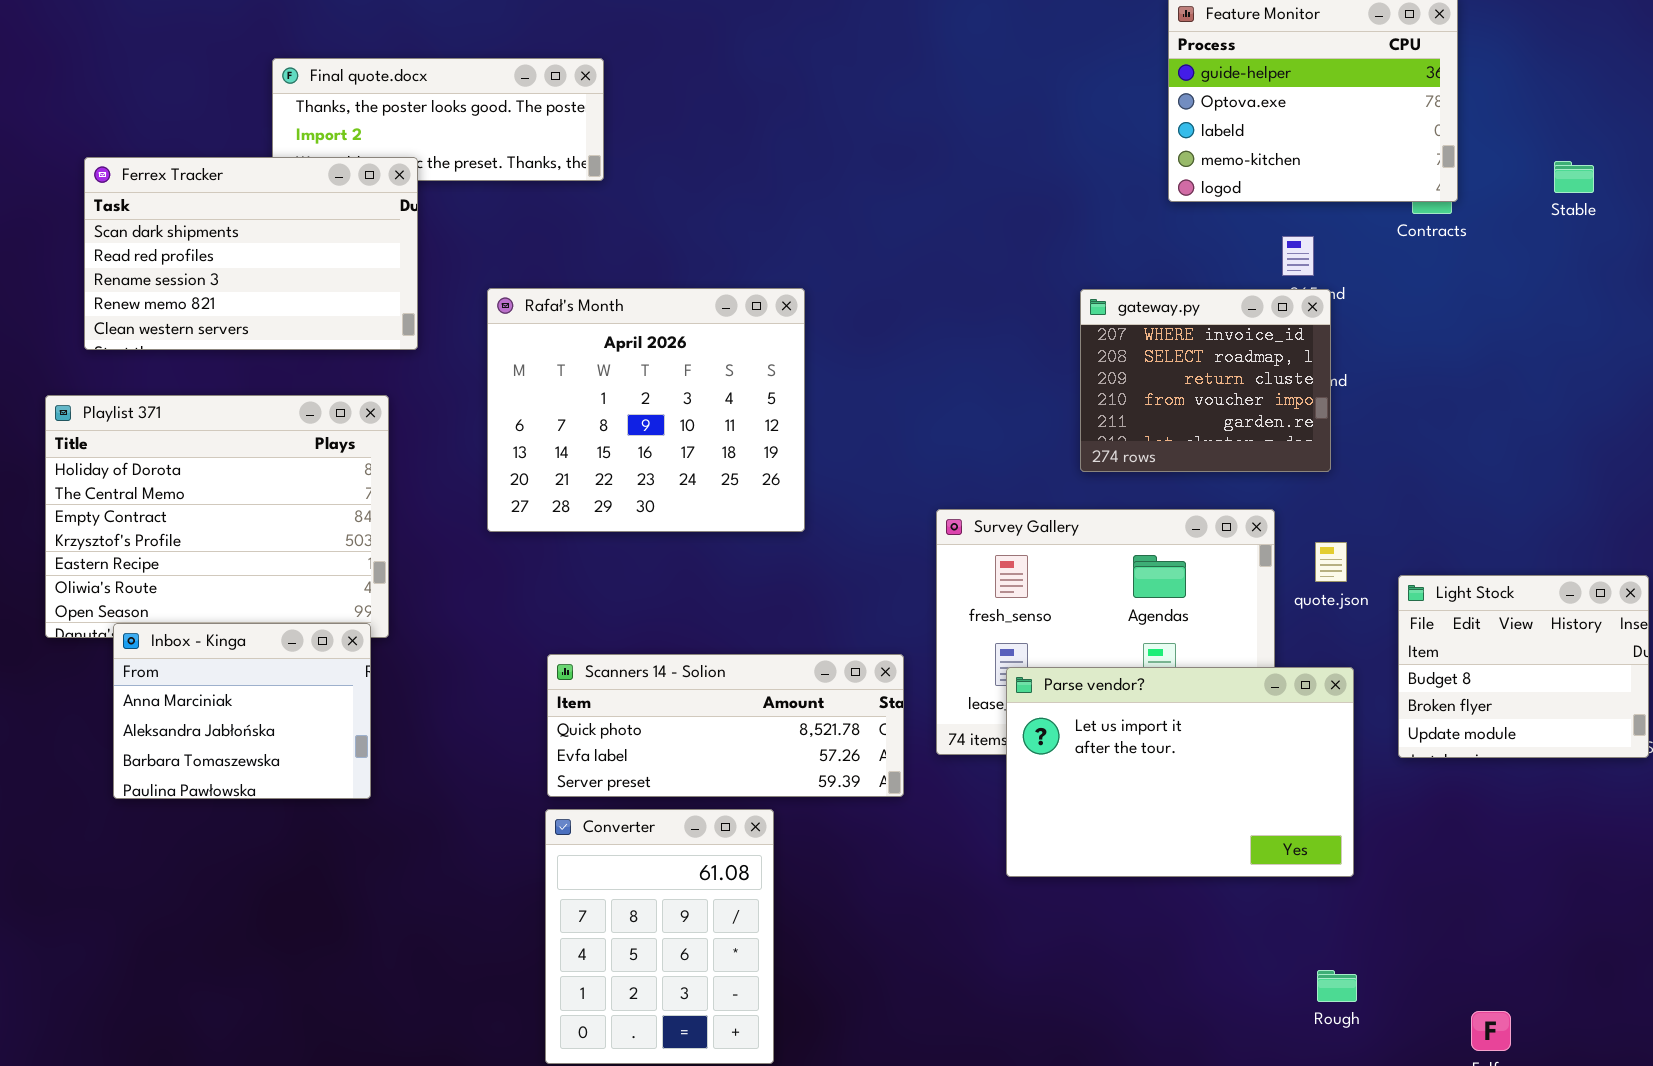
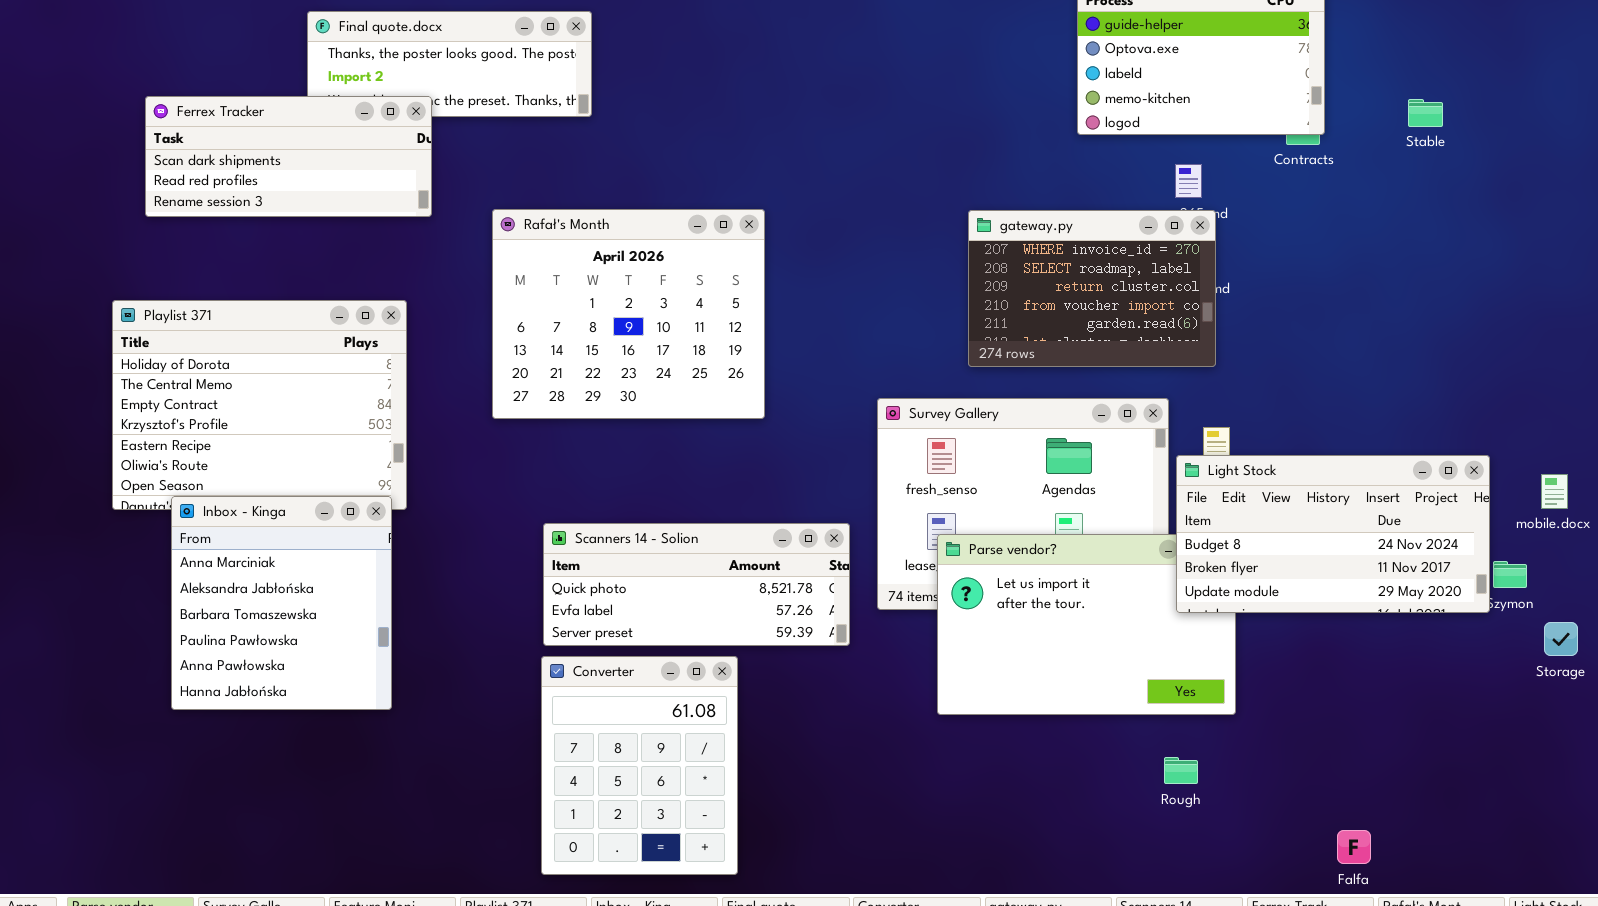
Ferrex Tracker: [84,157,418,350] -> [145,96,432,217], resized
gateway.py: [1080,289,1331,472] -> [968,210,1216,367], resized
Light Stock: [1398,575,1649,758] -> [1176,455,1490,613], resized
Inbox - Kinga: [113,623,371,799] -> [171,496,392,710], resized
Rough: [1317,970,1357,1002] -> [1164,757,1198,784], moved

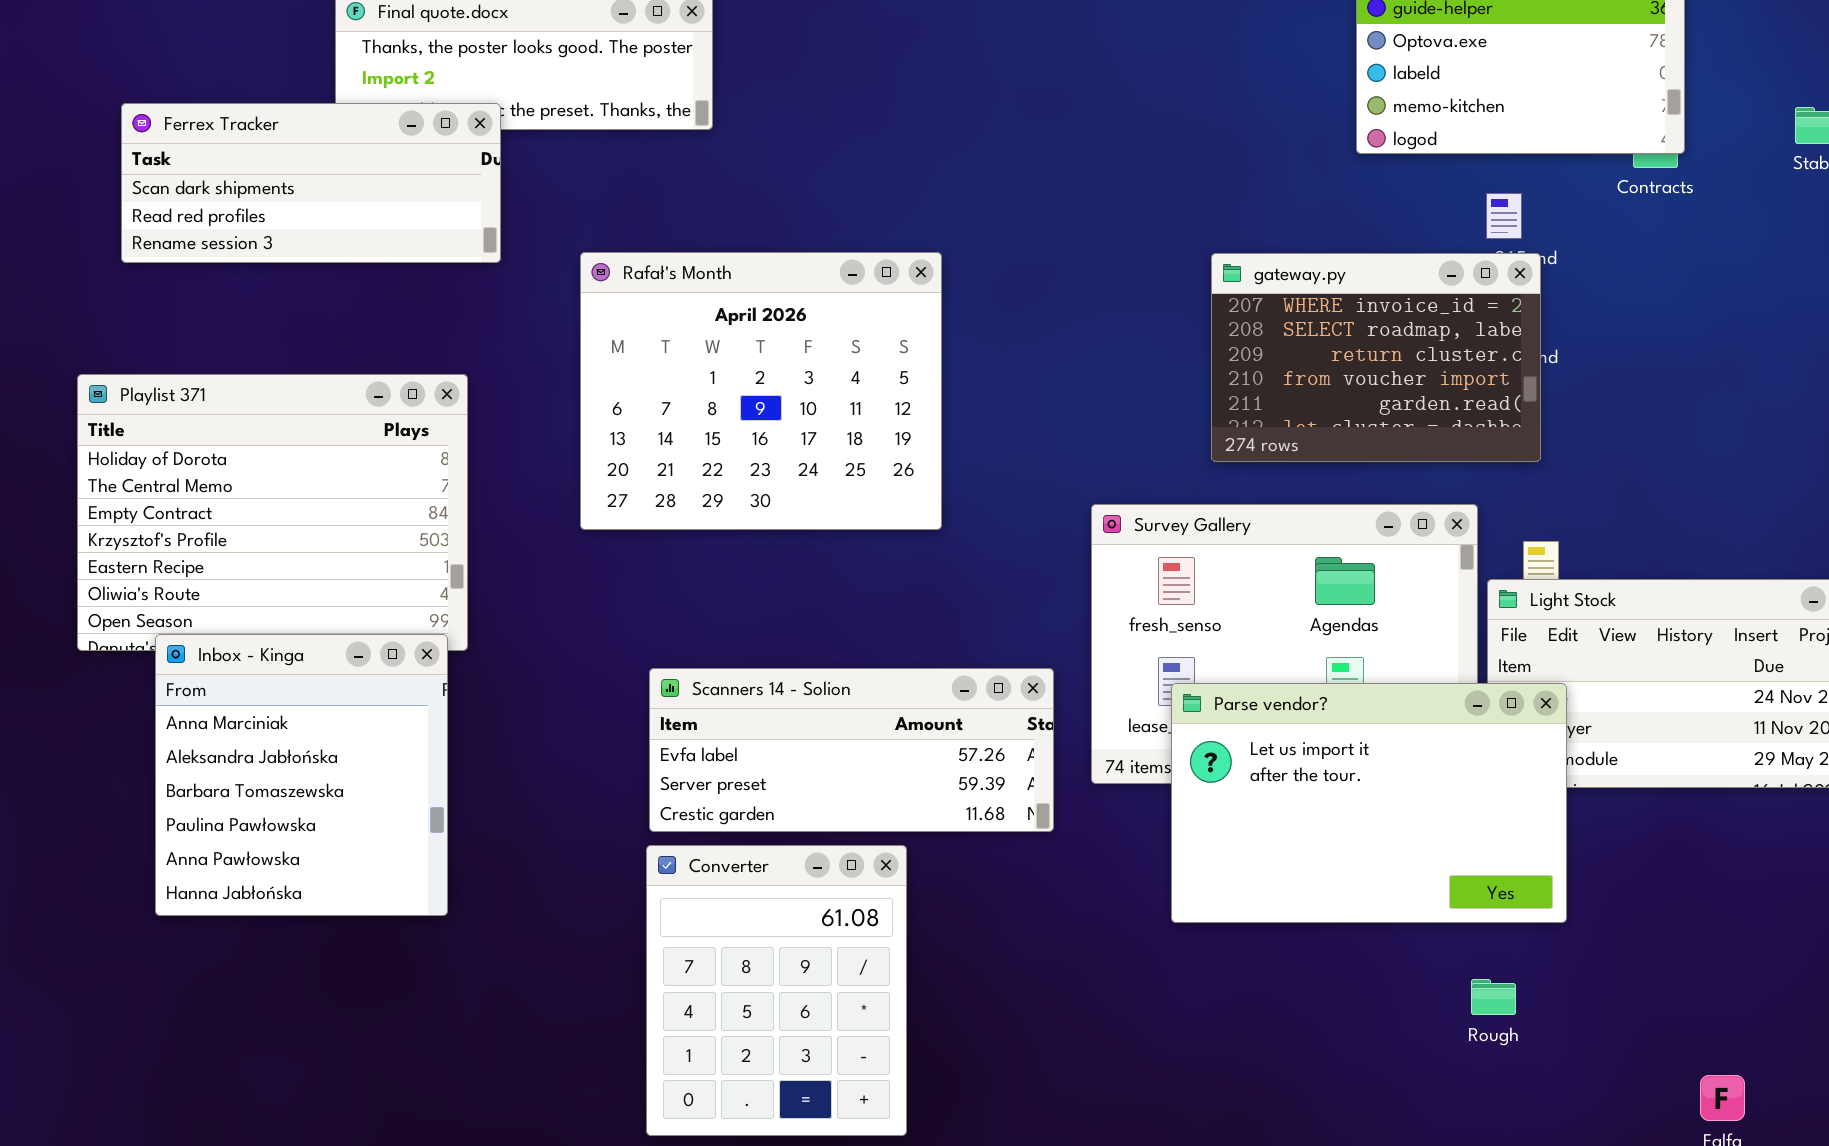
Scanners 14 - Solion: [543,523,850,646] -> [649,668,1054,832], scrolled down 1 row
Parse vendor?: [937,534,1236,715] -> [1171,683,1567,923], raised

